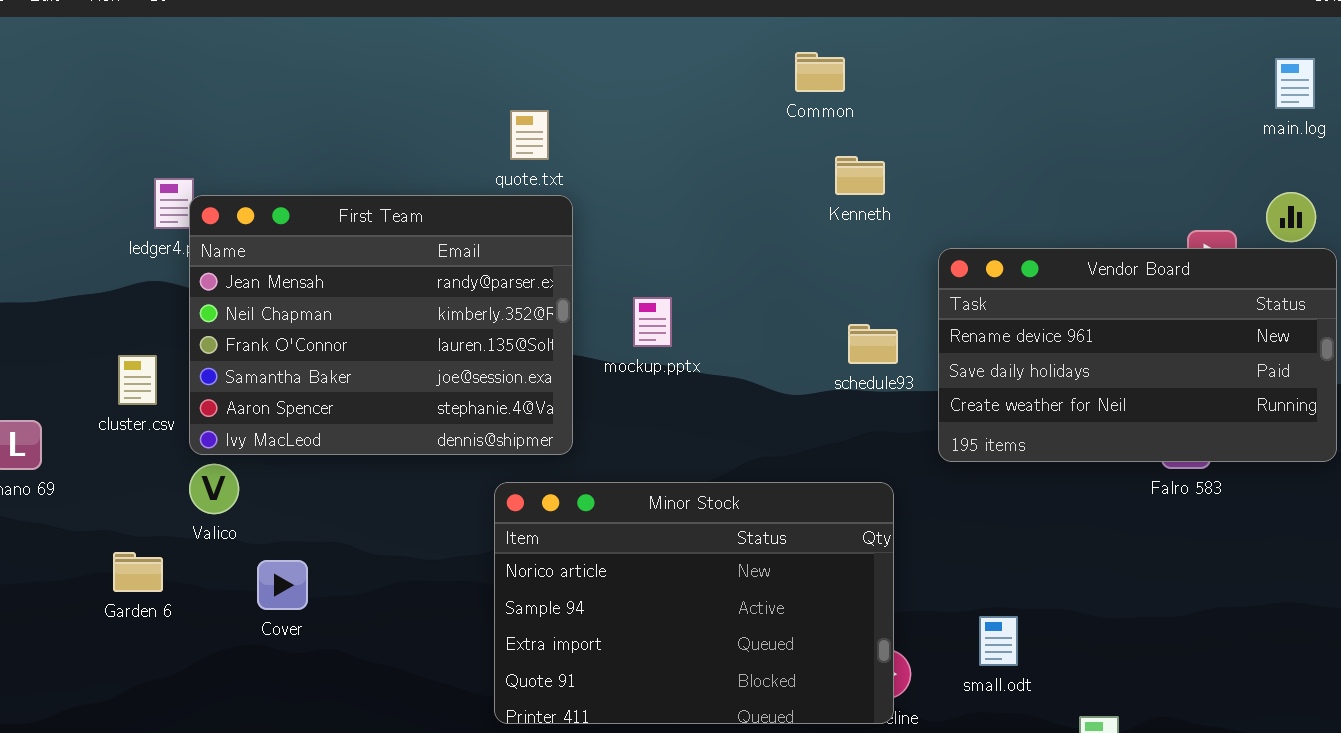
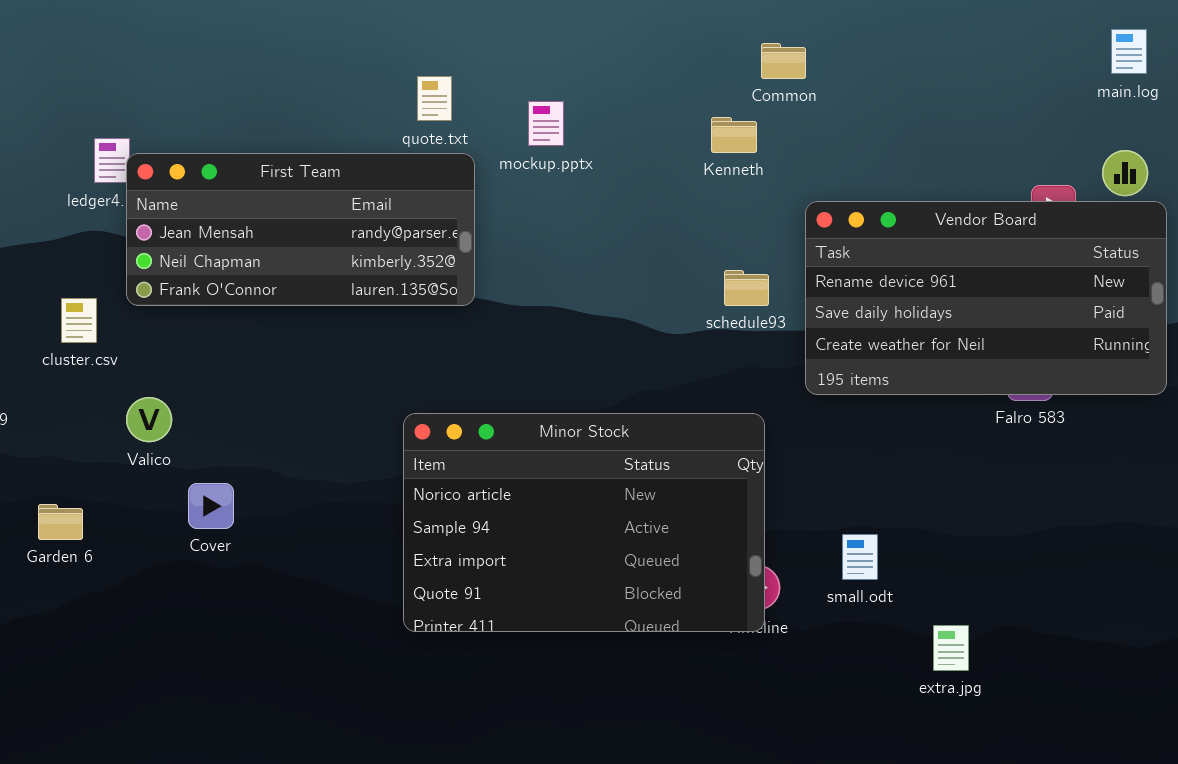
Common: [795,52,845,92] -> [761,43,806,79], moved
First Team: [189,195,573,455] -> [126,153,475,306], resized
mockup.pptx: [633,297,672,347] -> [528,101,564,146], moved
Garden 6: [113,552,163,592] -> [38,504,83,540], moved

